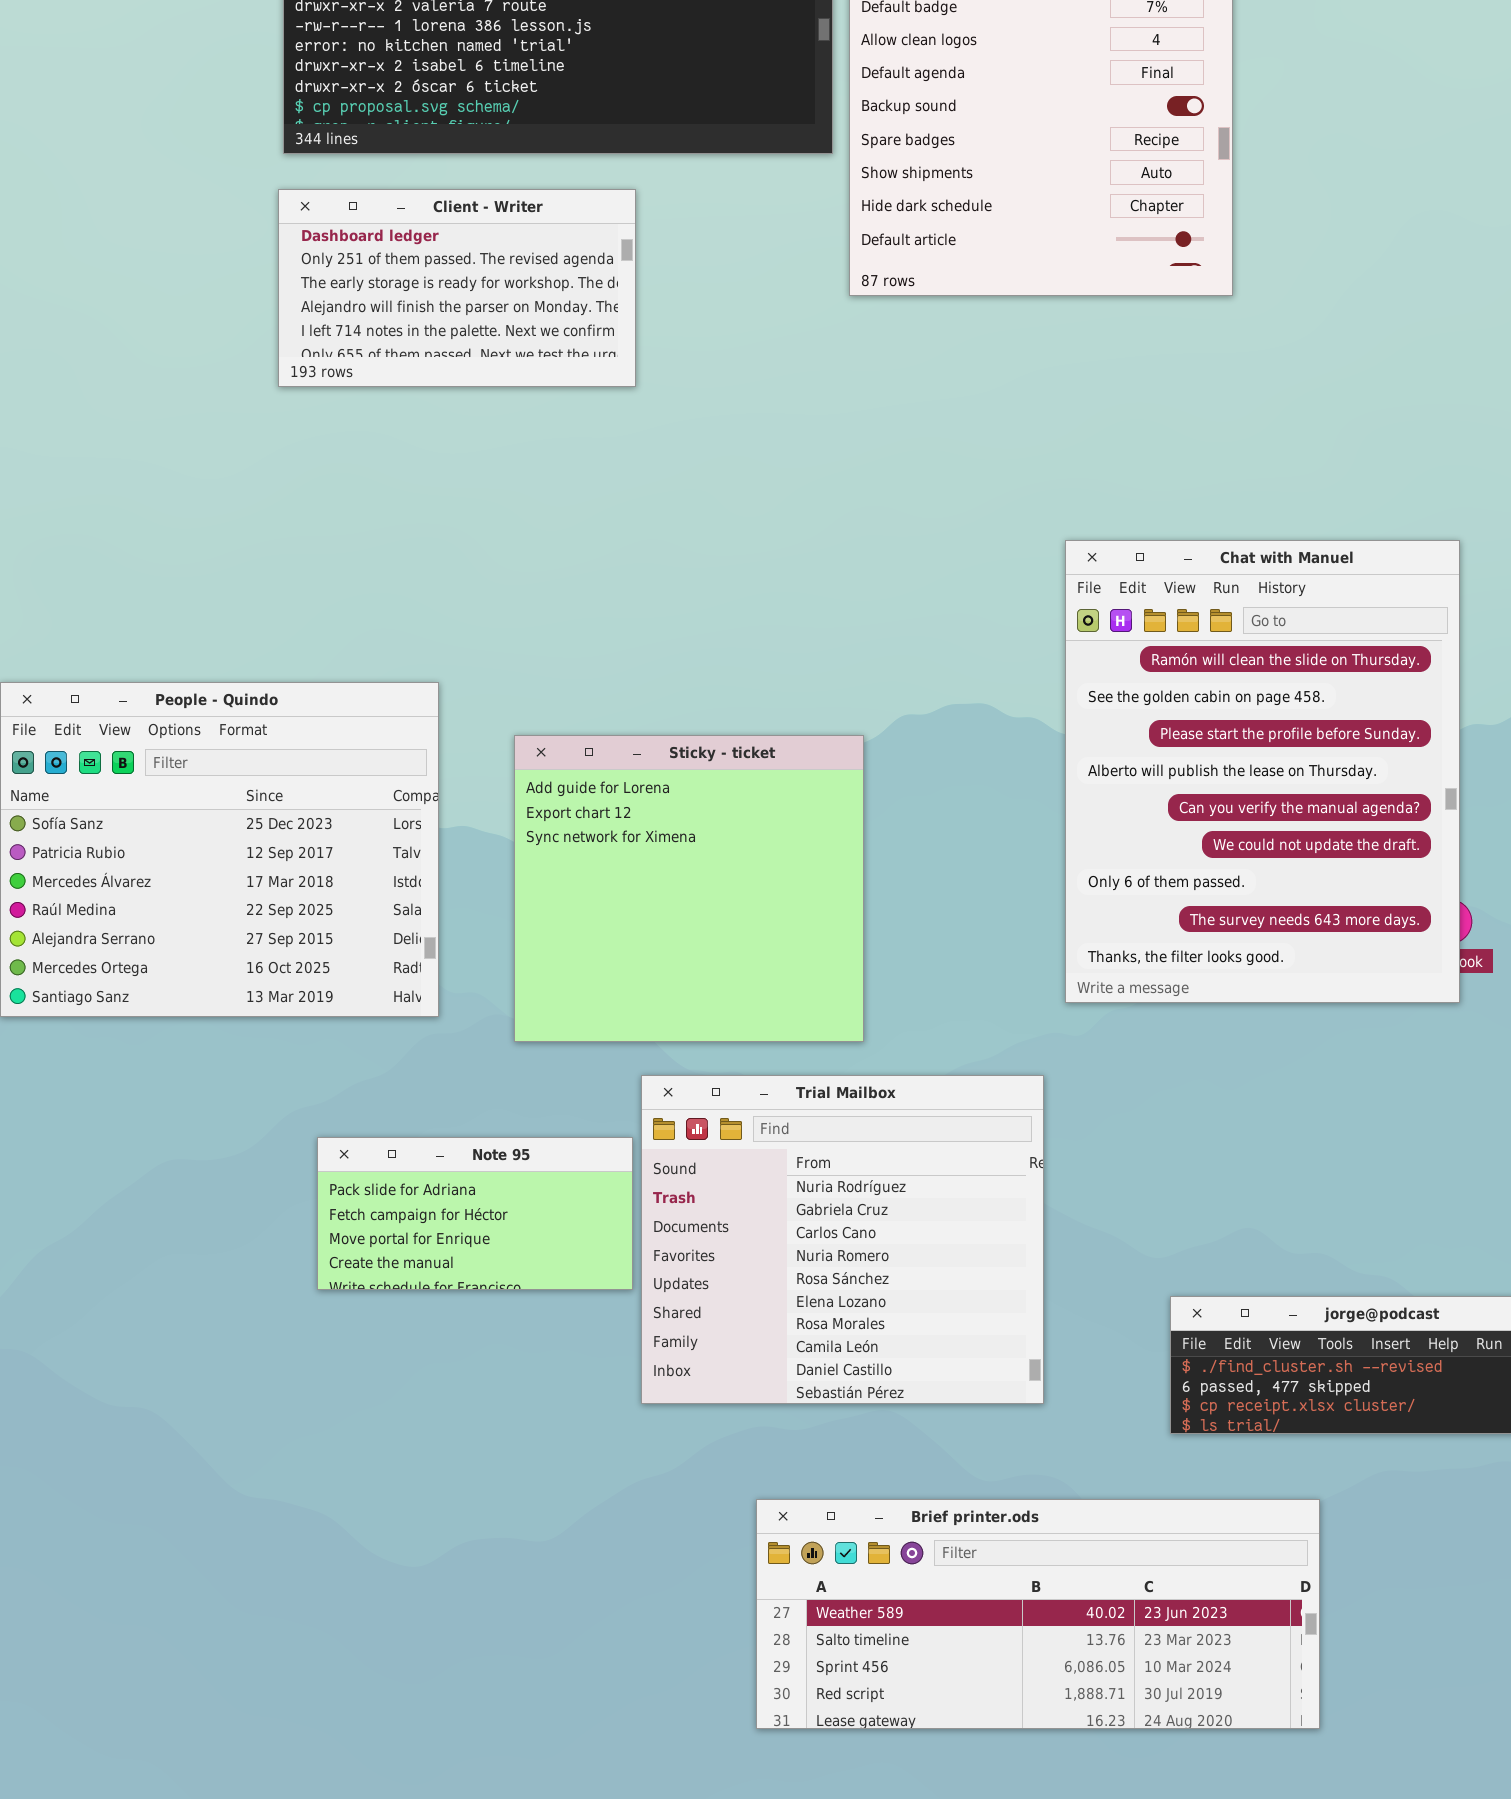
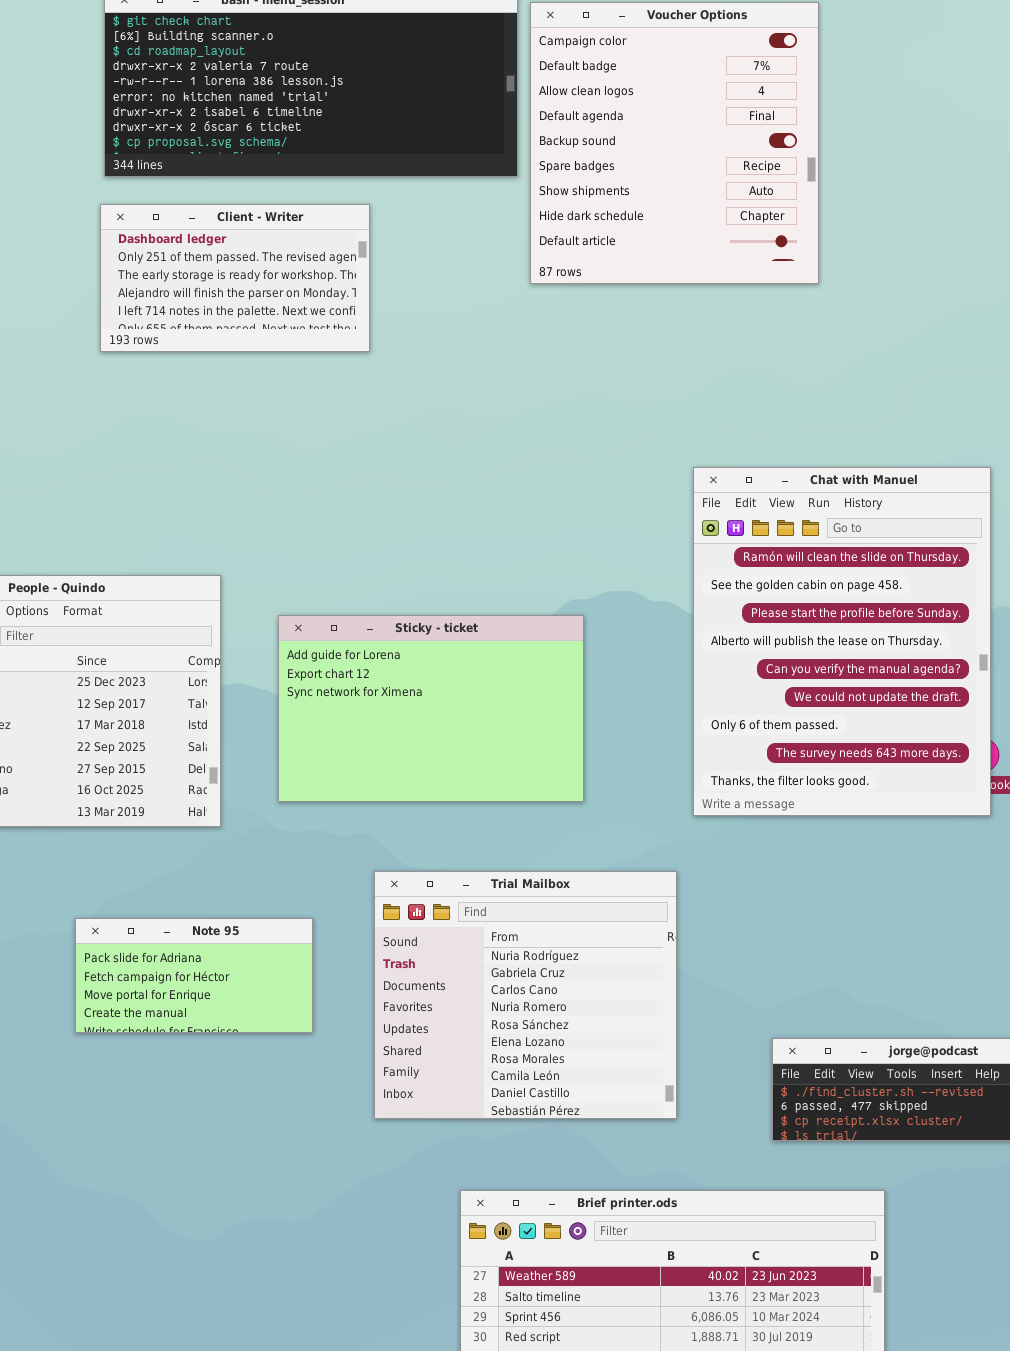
Sticky - ticket: [514,735,864,1042] -> [278,615,584,802], resized
Note 95: [317,1137,633,1290] -> [75,918,313,1033], moved

